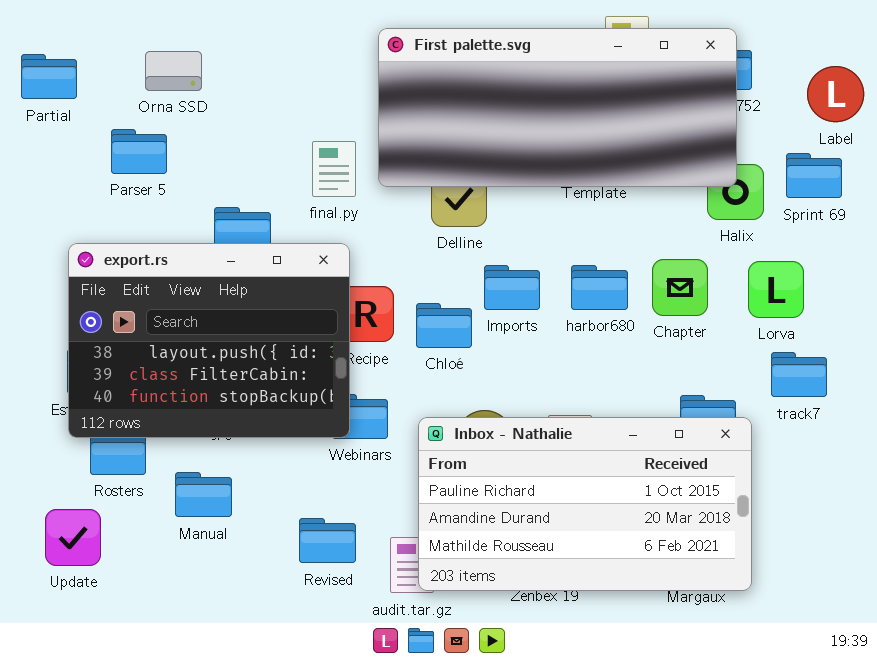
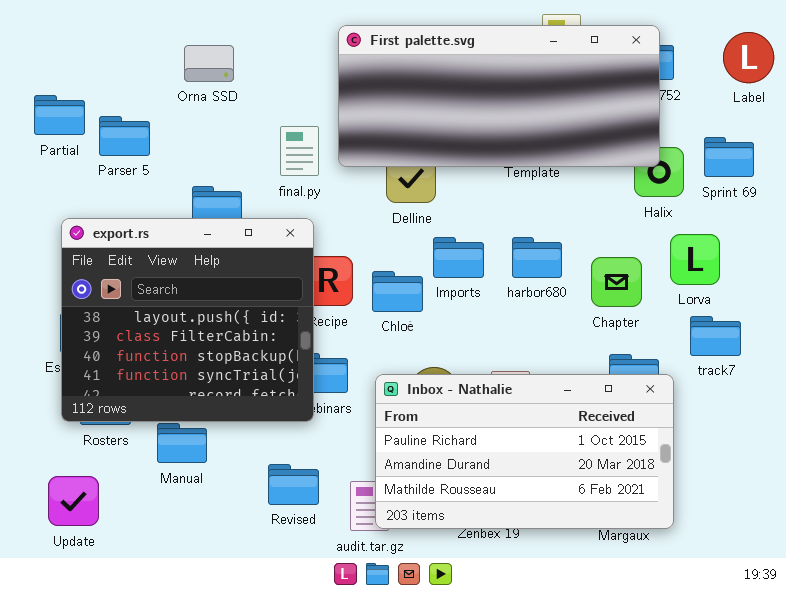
Orna SSD: [145,51,202,91] -> [184,45,234,82], moved
Partial: [21,54,77,99] -> [34,95,85,135], moved
Label: [807,66,864,122] -> [723,32,774,83], moved
export.rs: [68,243,350,438] -> [61,218,314,422], resized
Chapter: [652,259,708,316] -> [591,257,642,307], moved
Update: [45,509,101,566] -> [48,476,99,526], moved

